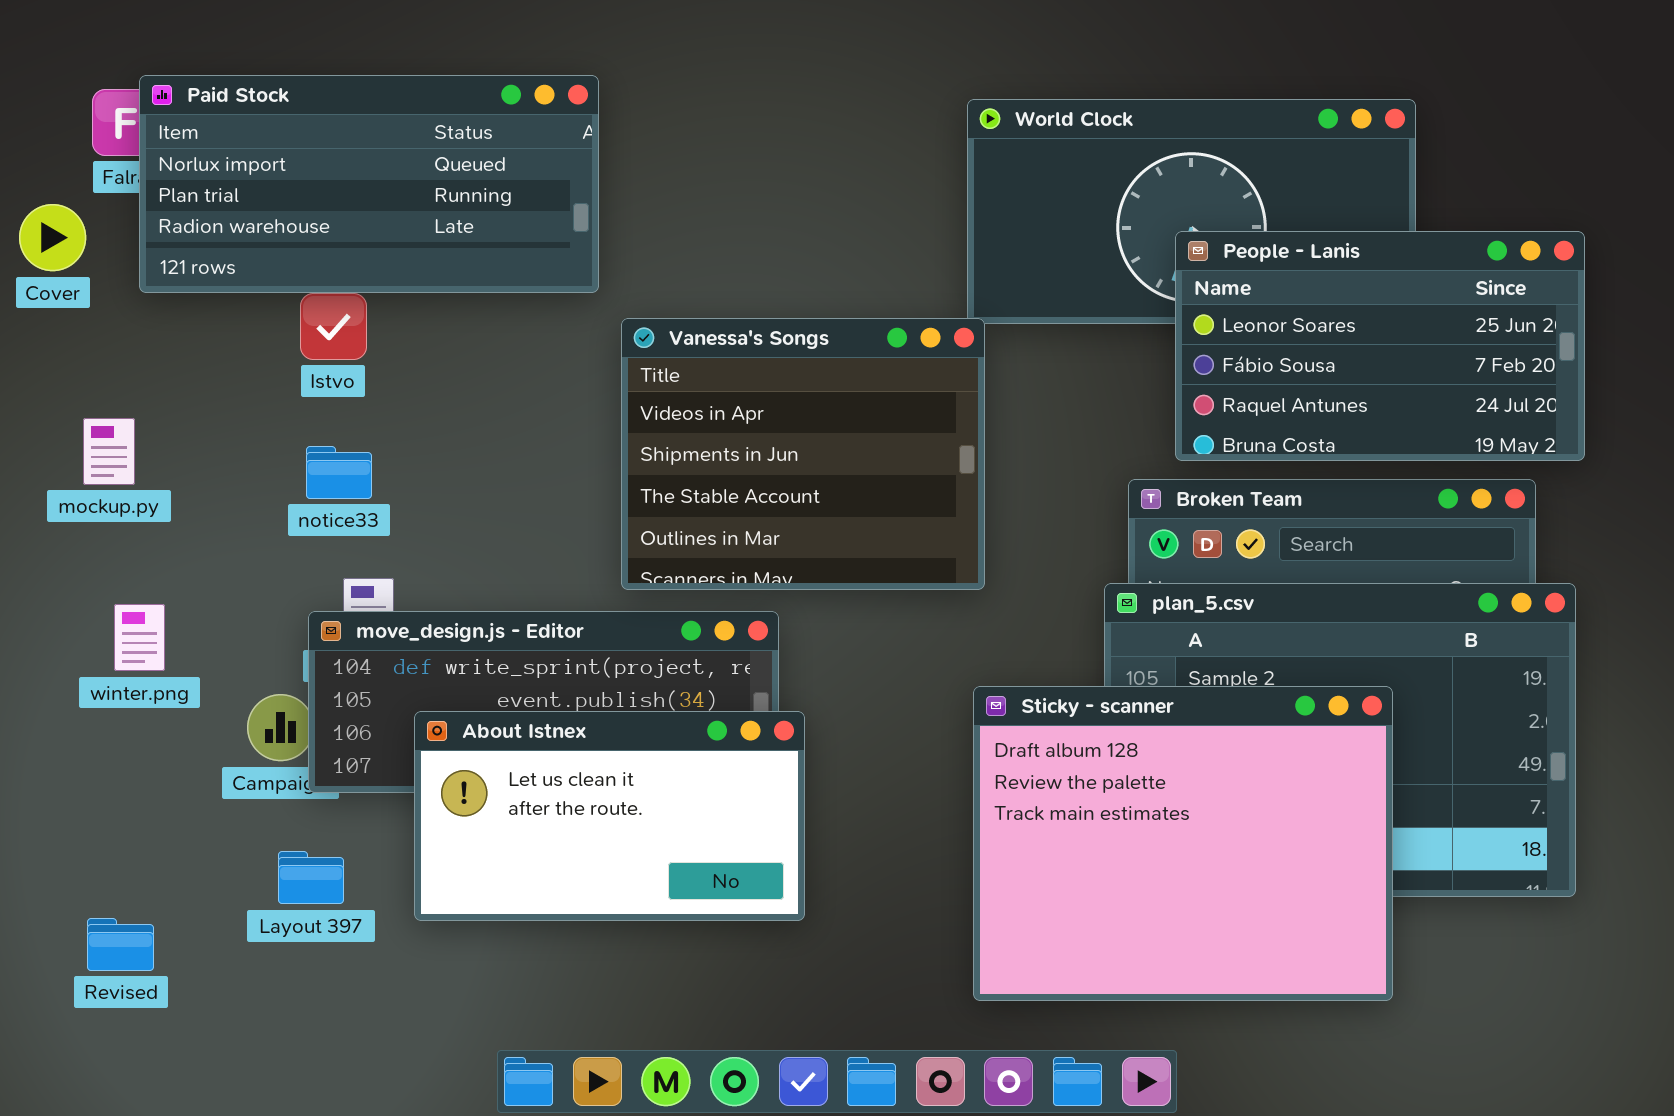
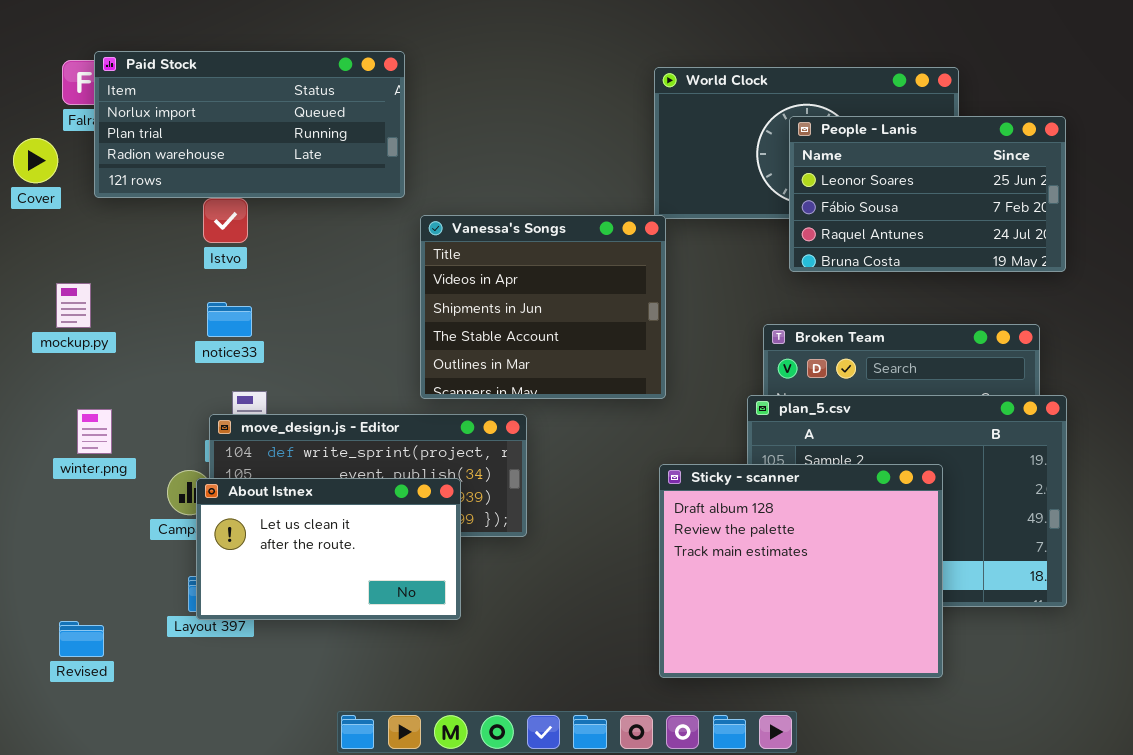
People - Lanis: [1175,231,1585,461] -> [789,116,1066,272], moved
About Istnex: [414,711,805,921] -> [196,478,461,620], moved

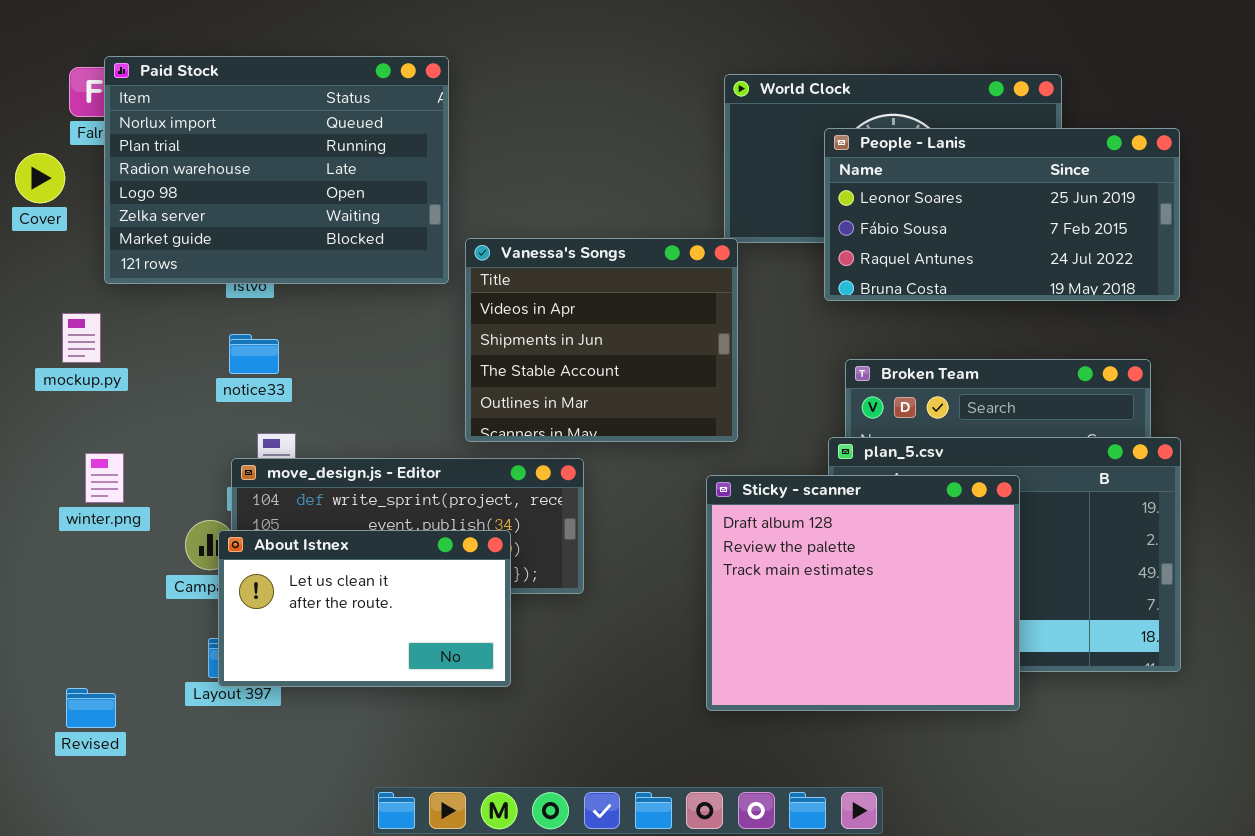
Paid Stock: [94,51,405,198] -> [104,56,449,284], resized
People - Lanis: [789,116,1066,272] -> [824,128,1180,301], resized
Sticky - scanner: [659,464,943,678] -> [706,475,1020,711], moved

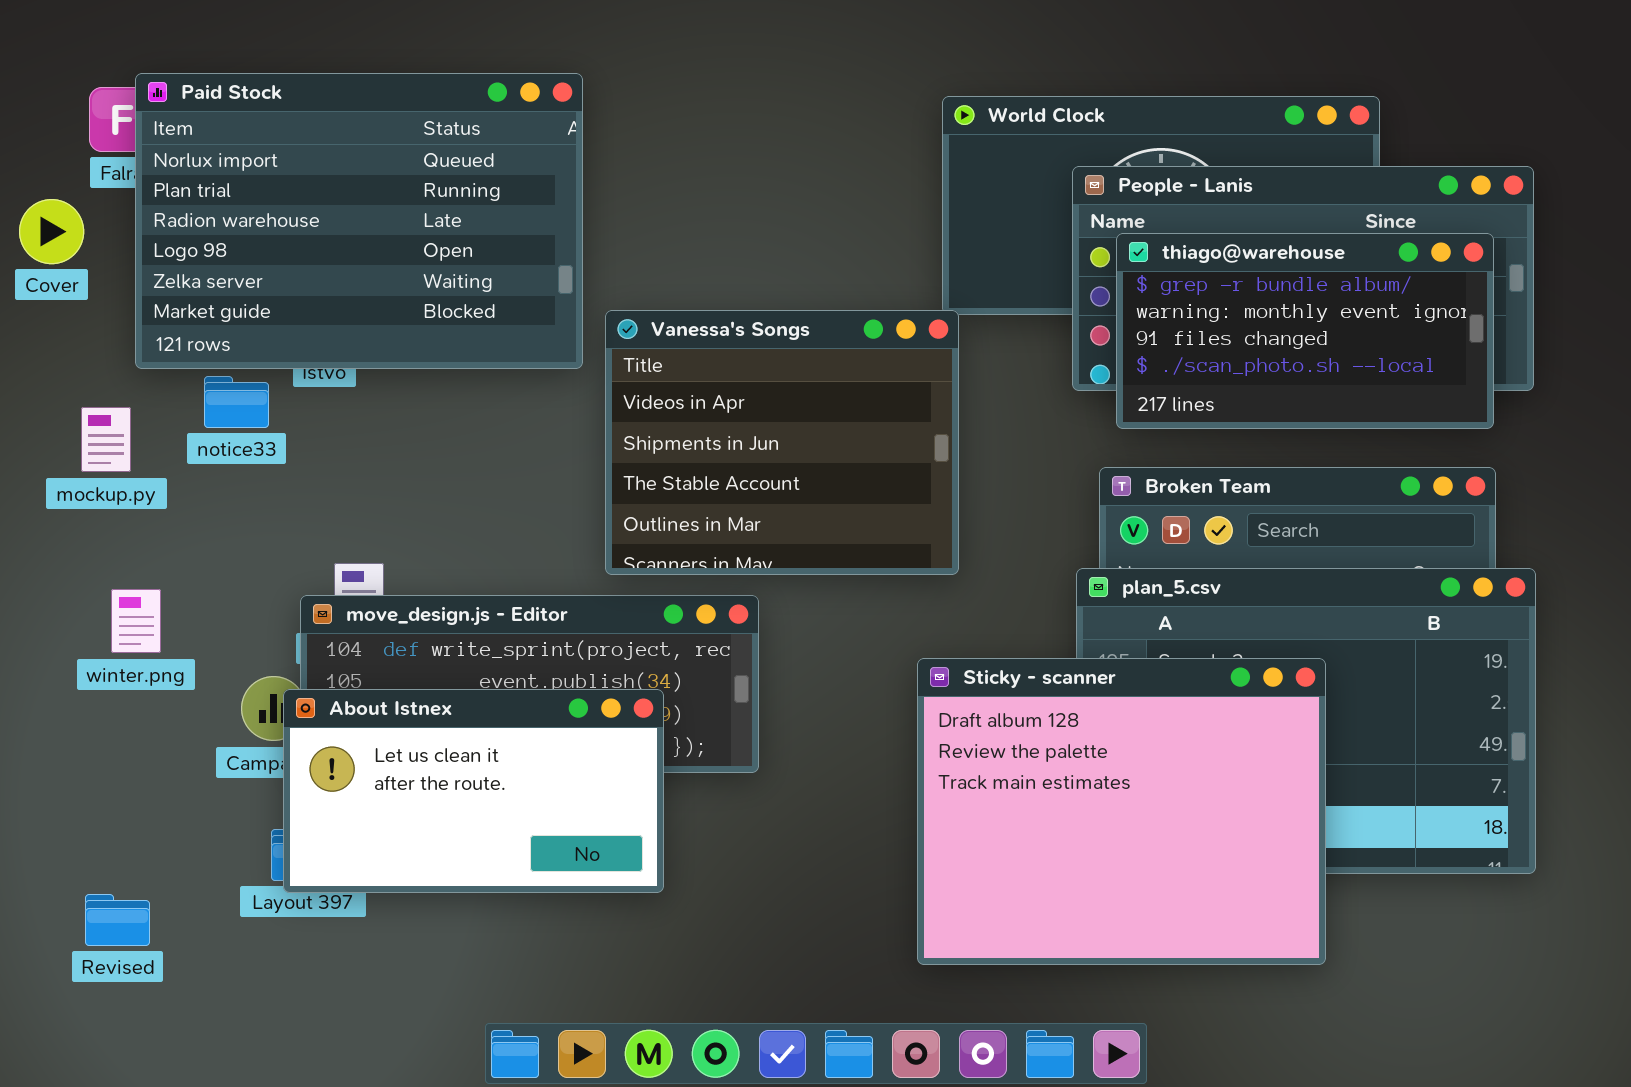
thiago@warehouse: none -> [1116,233,1494,429], opened
notice33: [229,334,279,374] -> [204,376,269,428], moved
Sticky - scanner: [706,475,1020,711] -> [917,658,1326,965], moved

